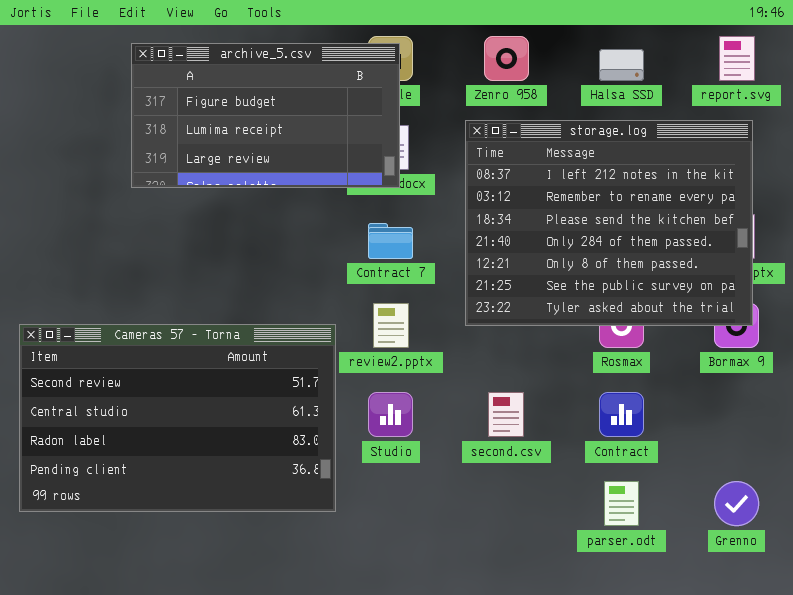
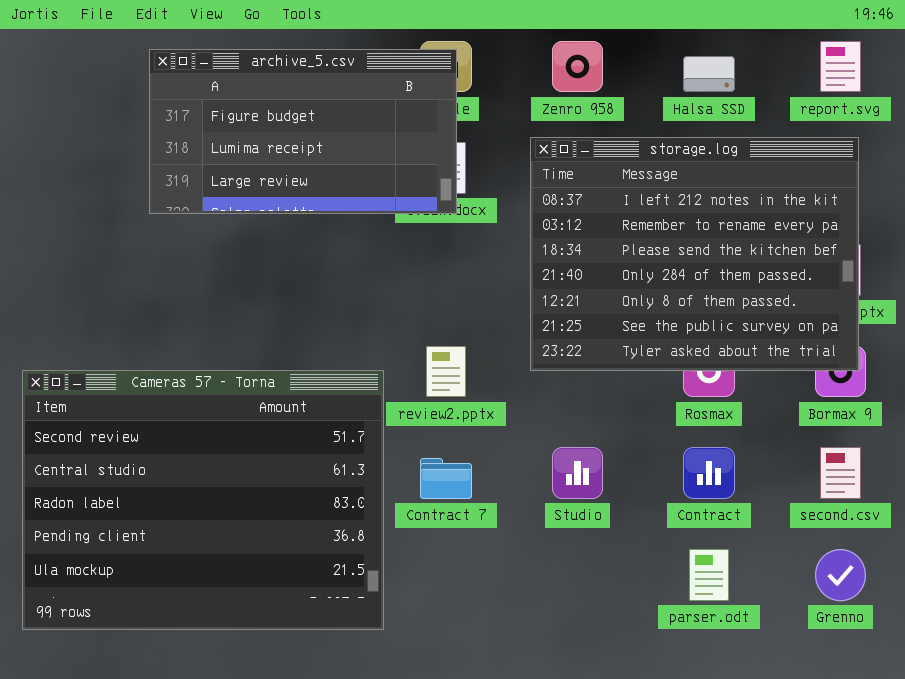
Contract 7: [368,223,413,259] -> [420,458,472,499], moved
Cameras 57 - Torna: [19,324,336,512] -> [22,370,384,630], resized
Studio: [368,392,413,437] -> [552,447,603,499], moved
second.csv: [488,392,524,437] -> [820,447,861,499], moved

